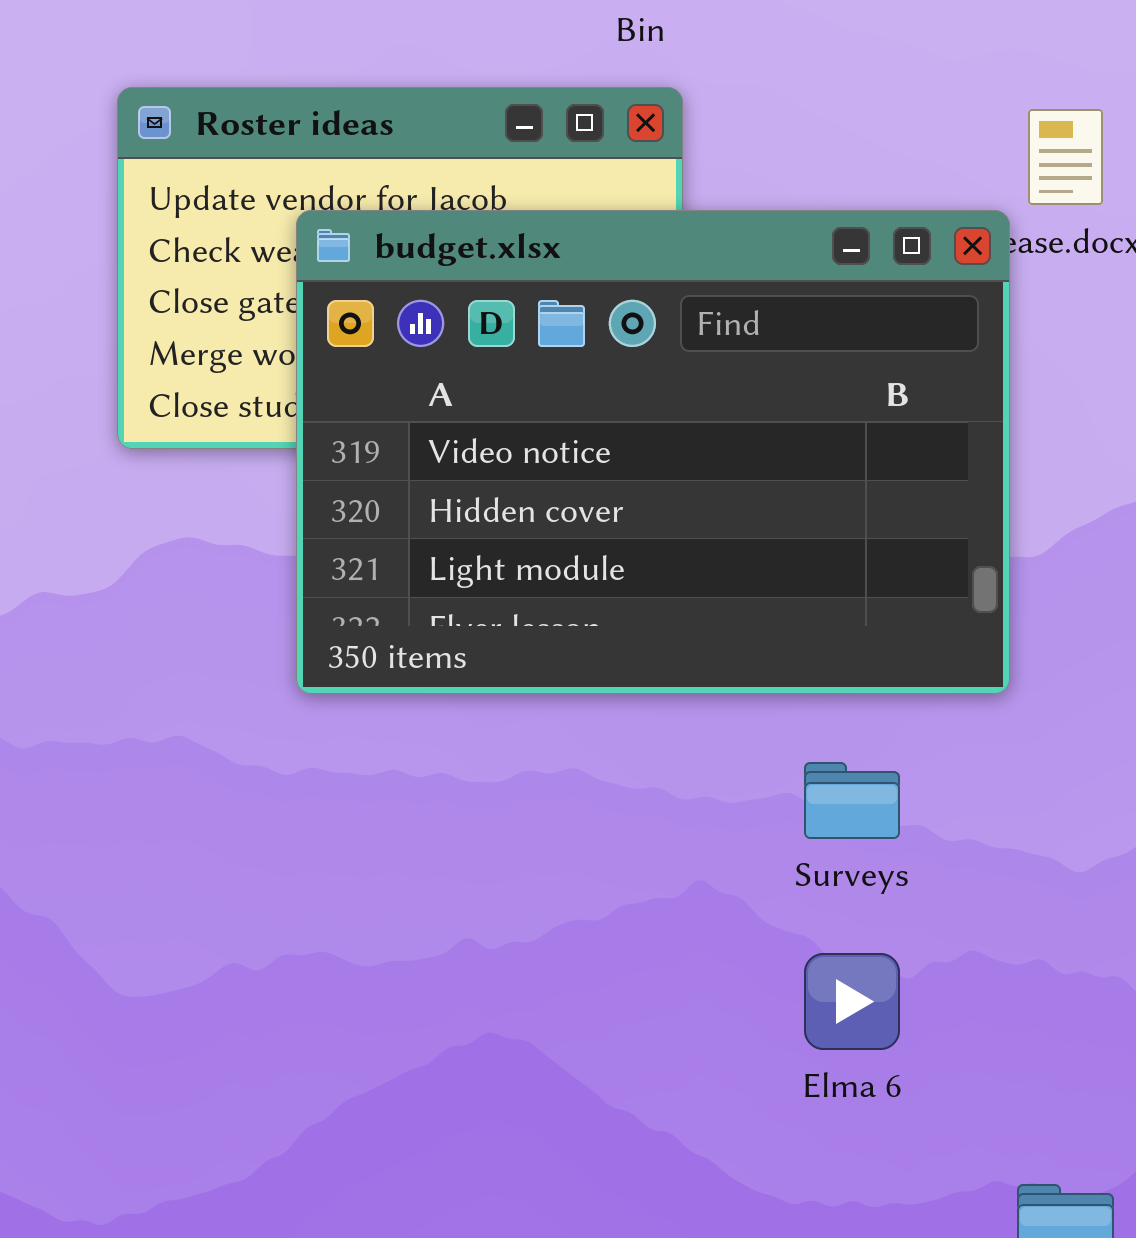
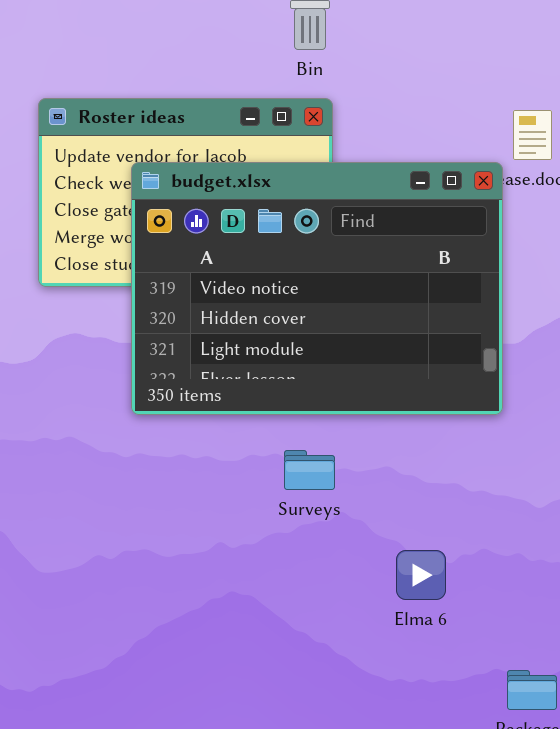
Surveys: [804,762,900,839] -> [284,450,335,490], moved

